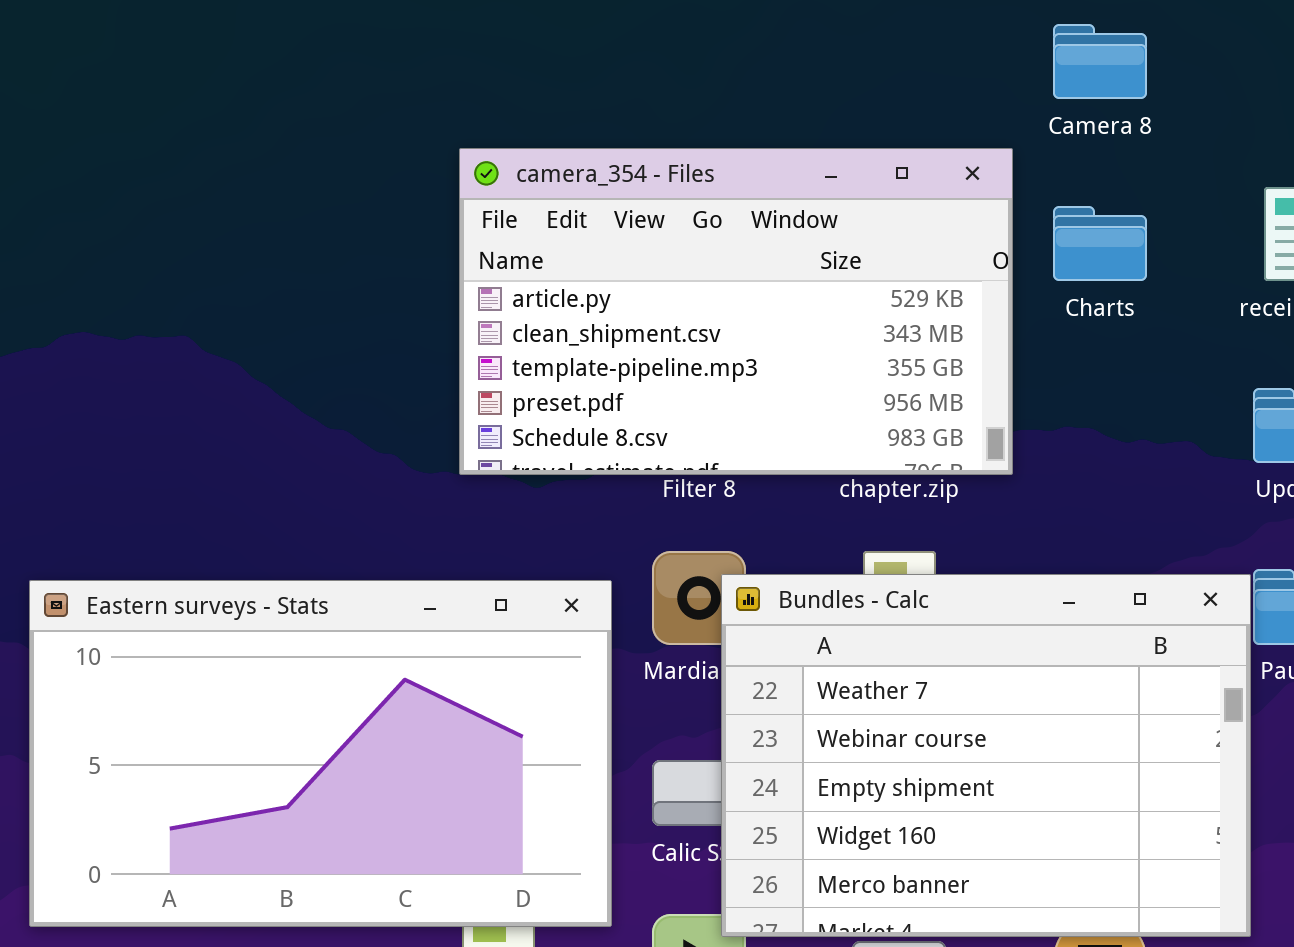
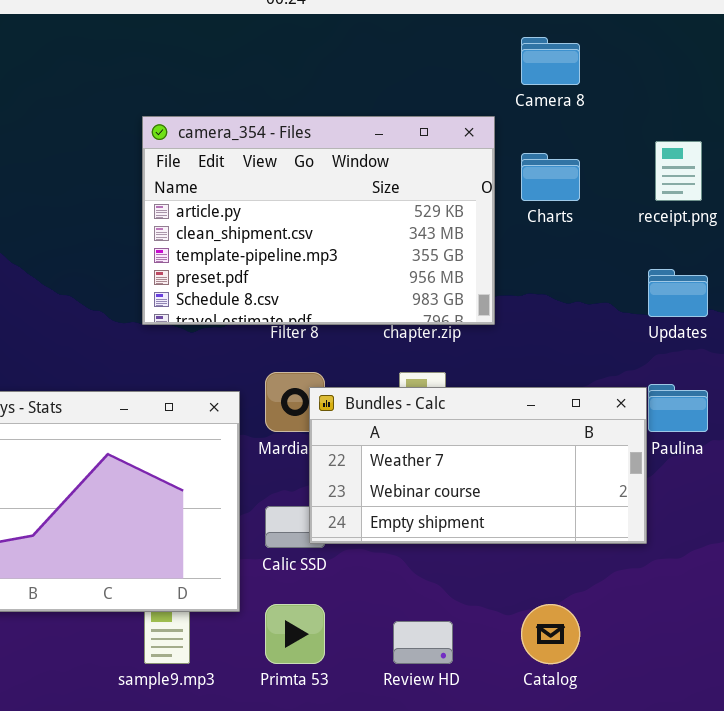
Bundles - Calc: [721,574,1251,937] -> [309,387,647,544], resized

